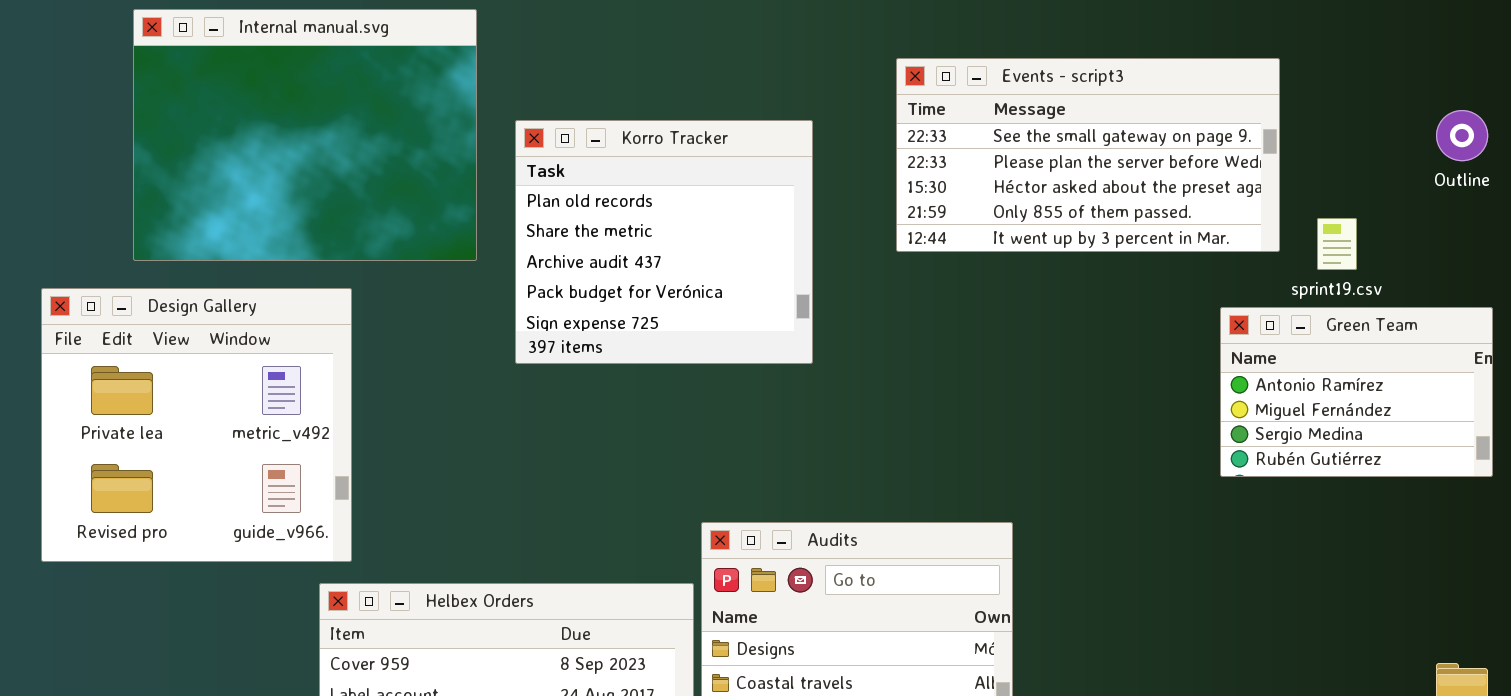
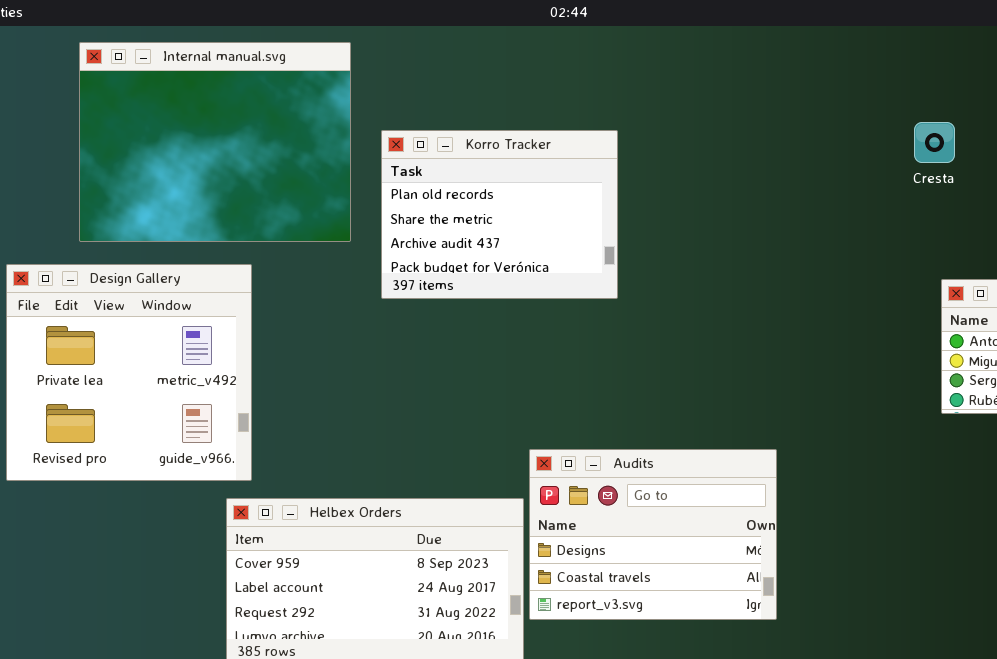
Events - script3: [896,58,1280,252] -> none, closed
Korro Tracker: [515,120,813,364] -> [381,130,618,299], resized

